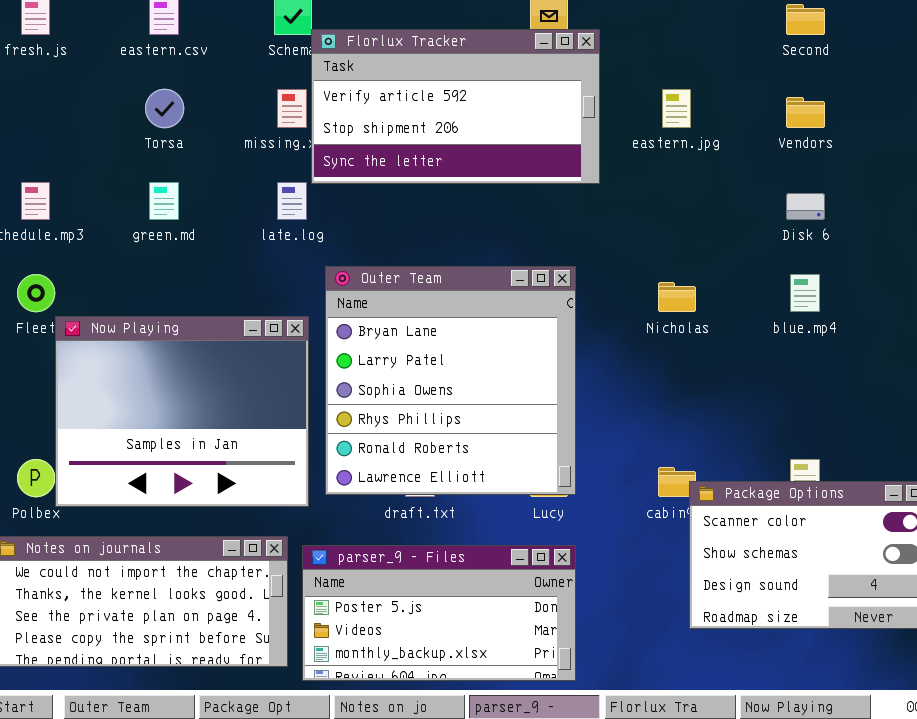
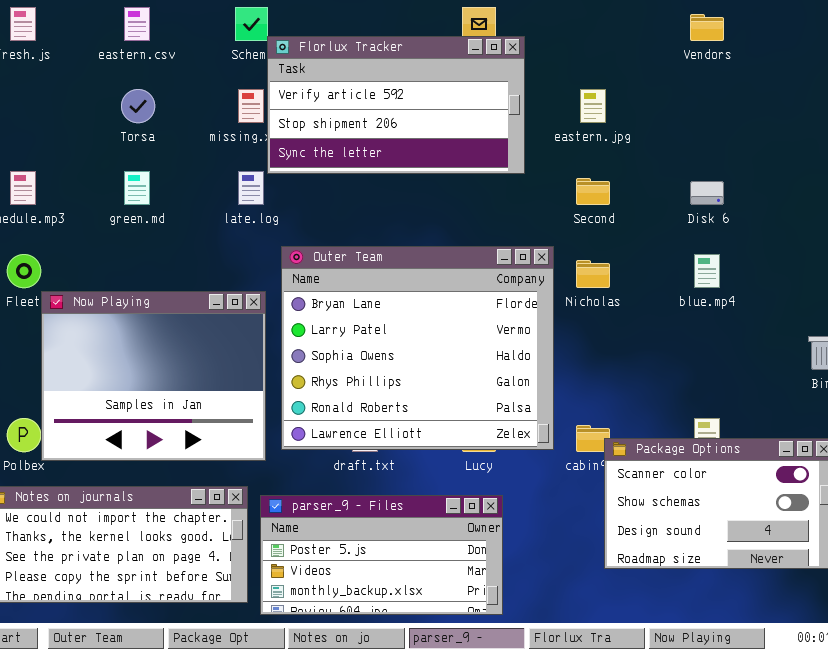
Second: [786,4,825,35] -> [576,178,610,205], moved
Vendors: [786,97,825,128] -> [690,14,724,41], moved
Outer Team: [325,266,576,495] -> [281,246,554,450], resized

